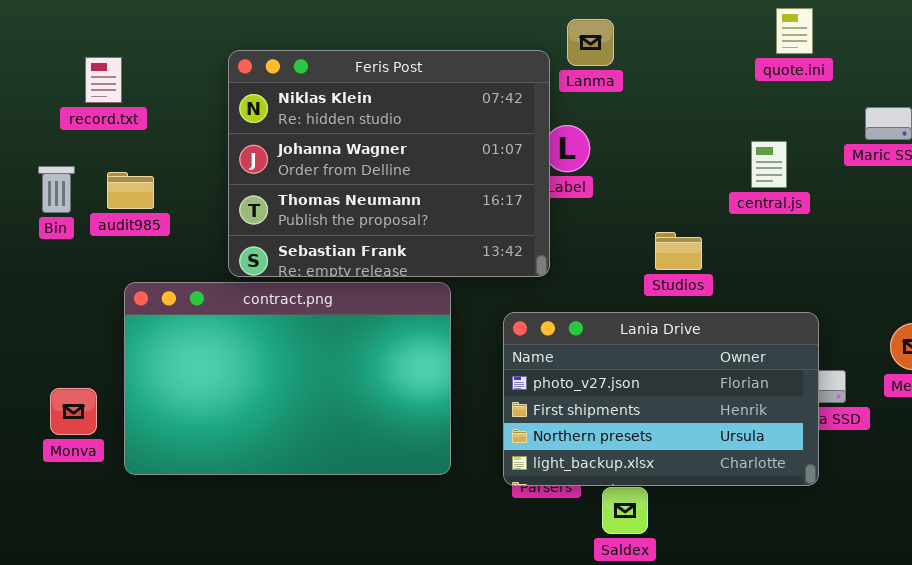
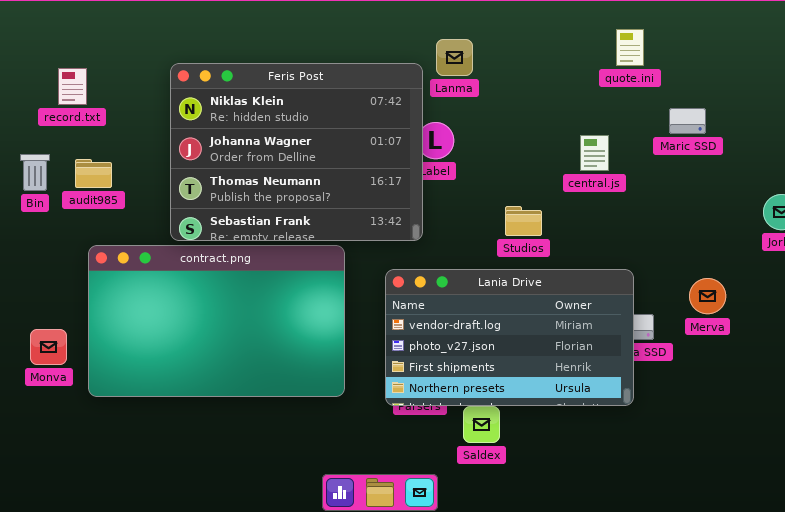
quote.ini: [776,8,813,54] -> [616,29,644,66], moved
Lania Drive: [503,312,819,486] -> [385,269,634,406], scrolled up 1 row

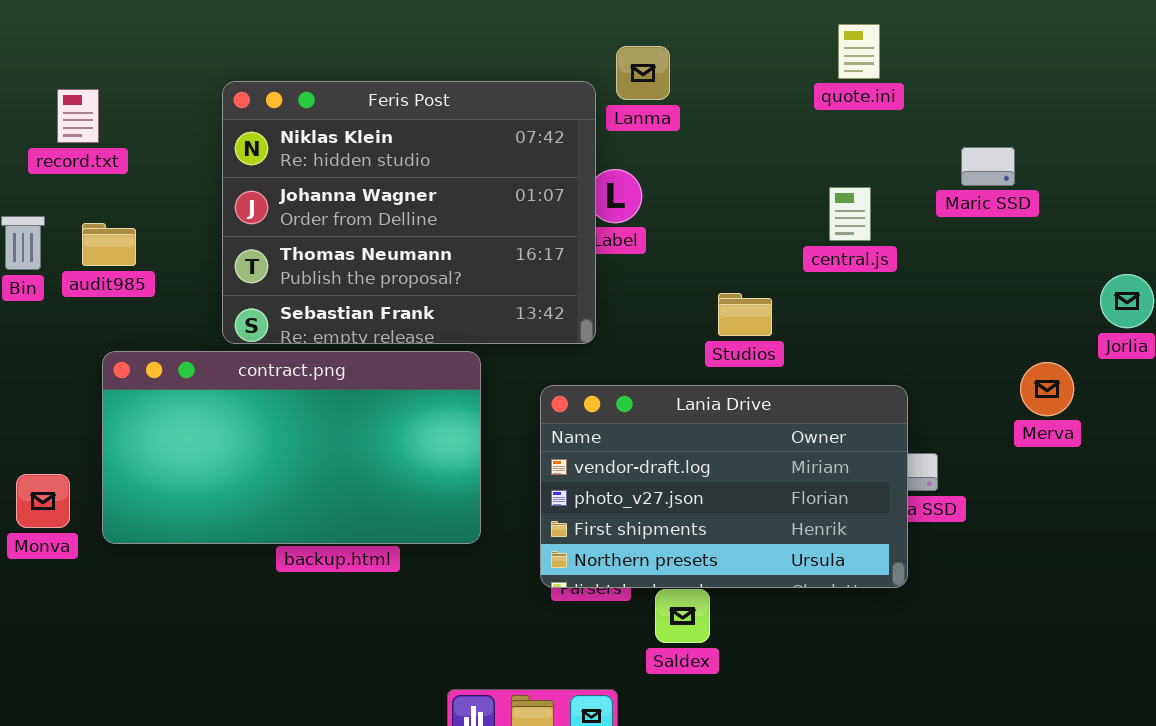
quote.ini: [616,29,644,66] -> [838,24,880,79], moved
contract.png: [88,245,345,397] -> [102,351,481,544], resized
Merva: [689,278,726,314] -> [1020,362,1074,416], moved

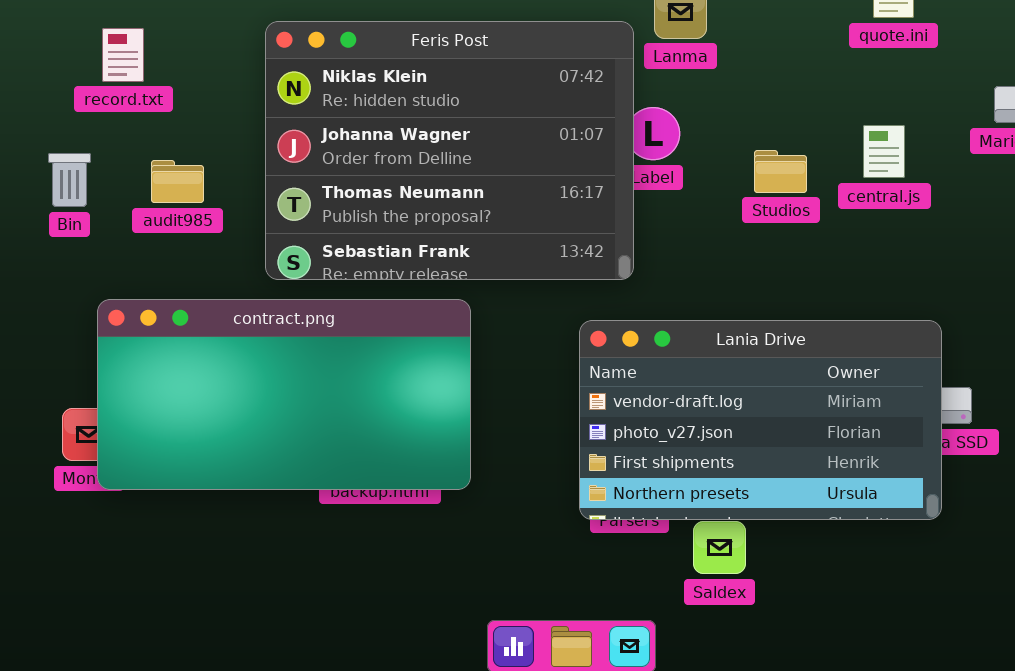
audit985: [82,223,136,266] -> [151,160,204,203], moved
Studios: [718,293,772,336] -> [754,150,807,193], moved
contract.png: [102,351,481,544] -> [97,299,471,490], moved

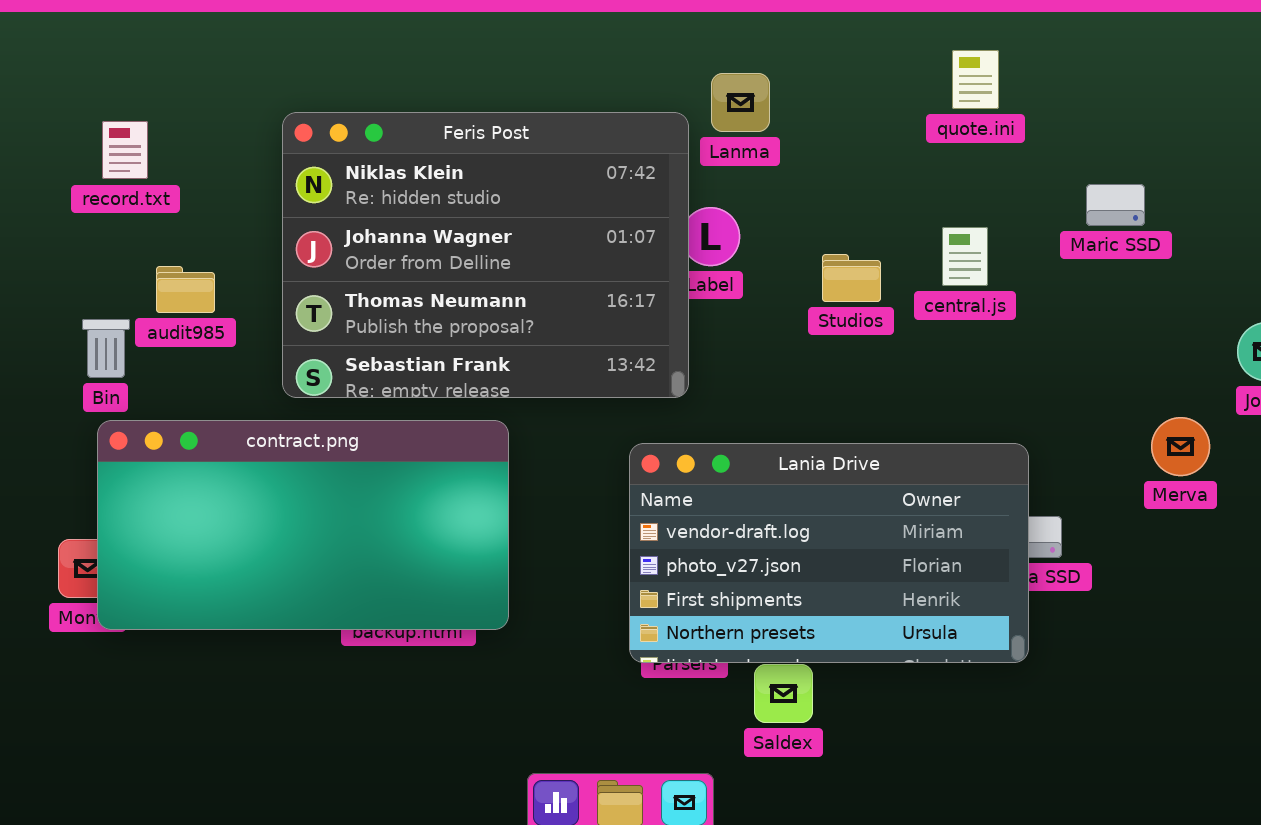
Bin: [48,153,91,207] -> [82,319,130,378], moved

